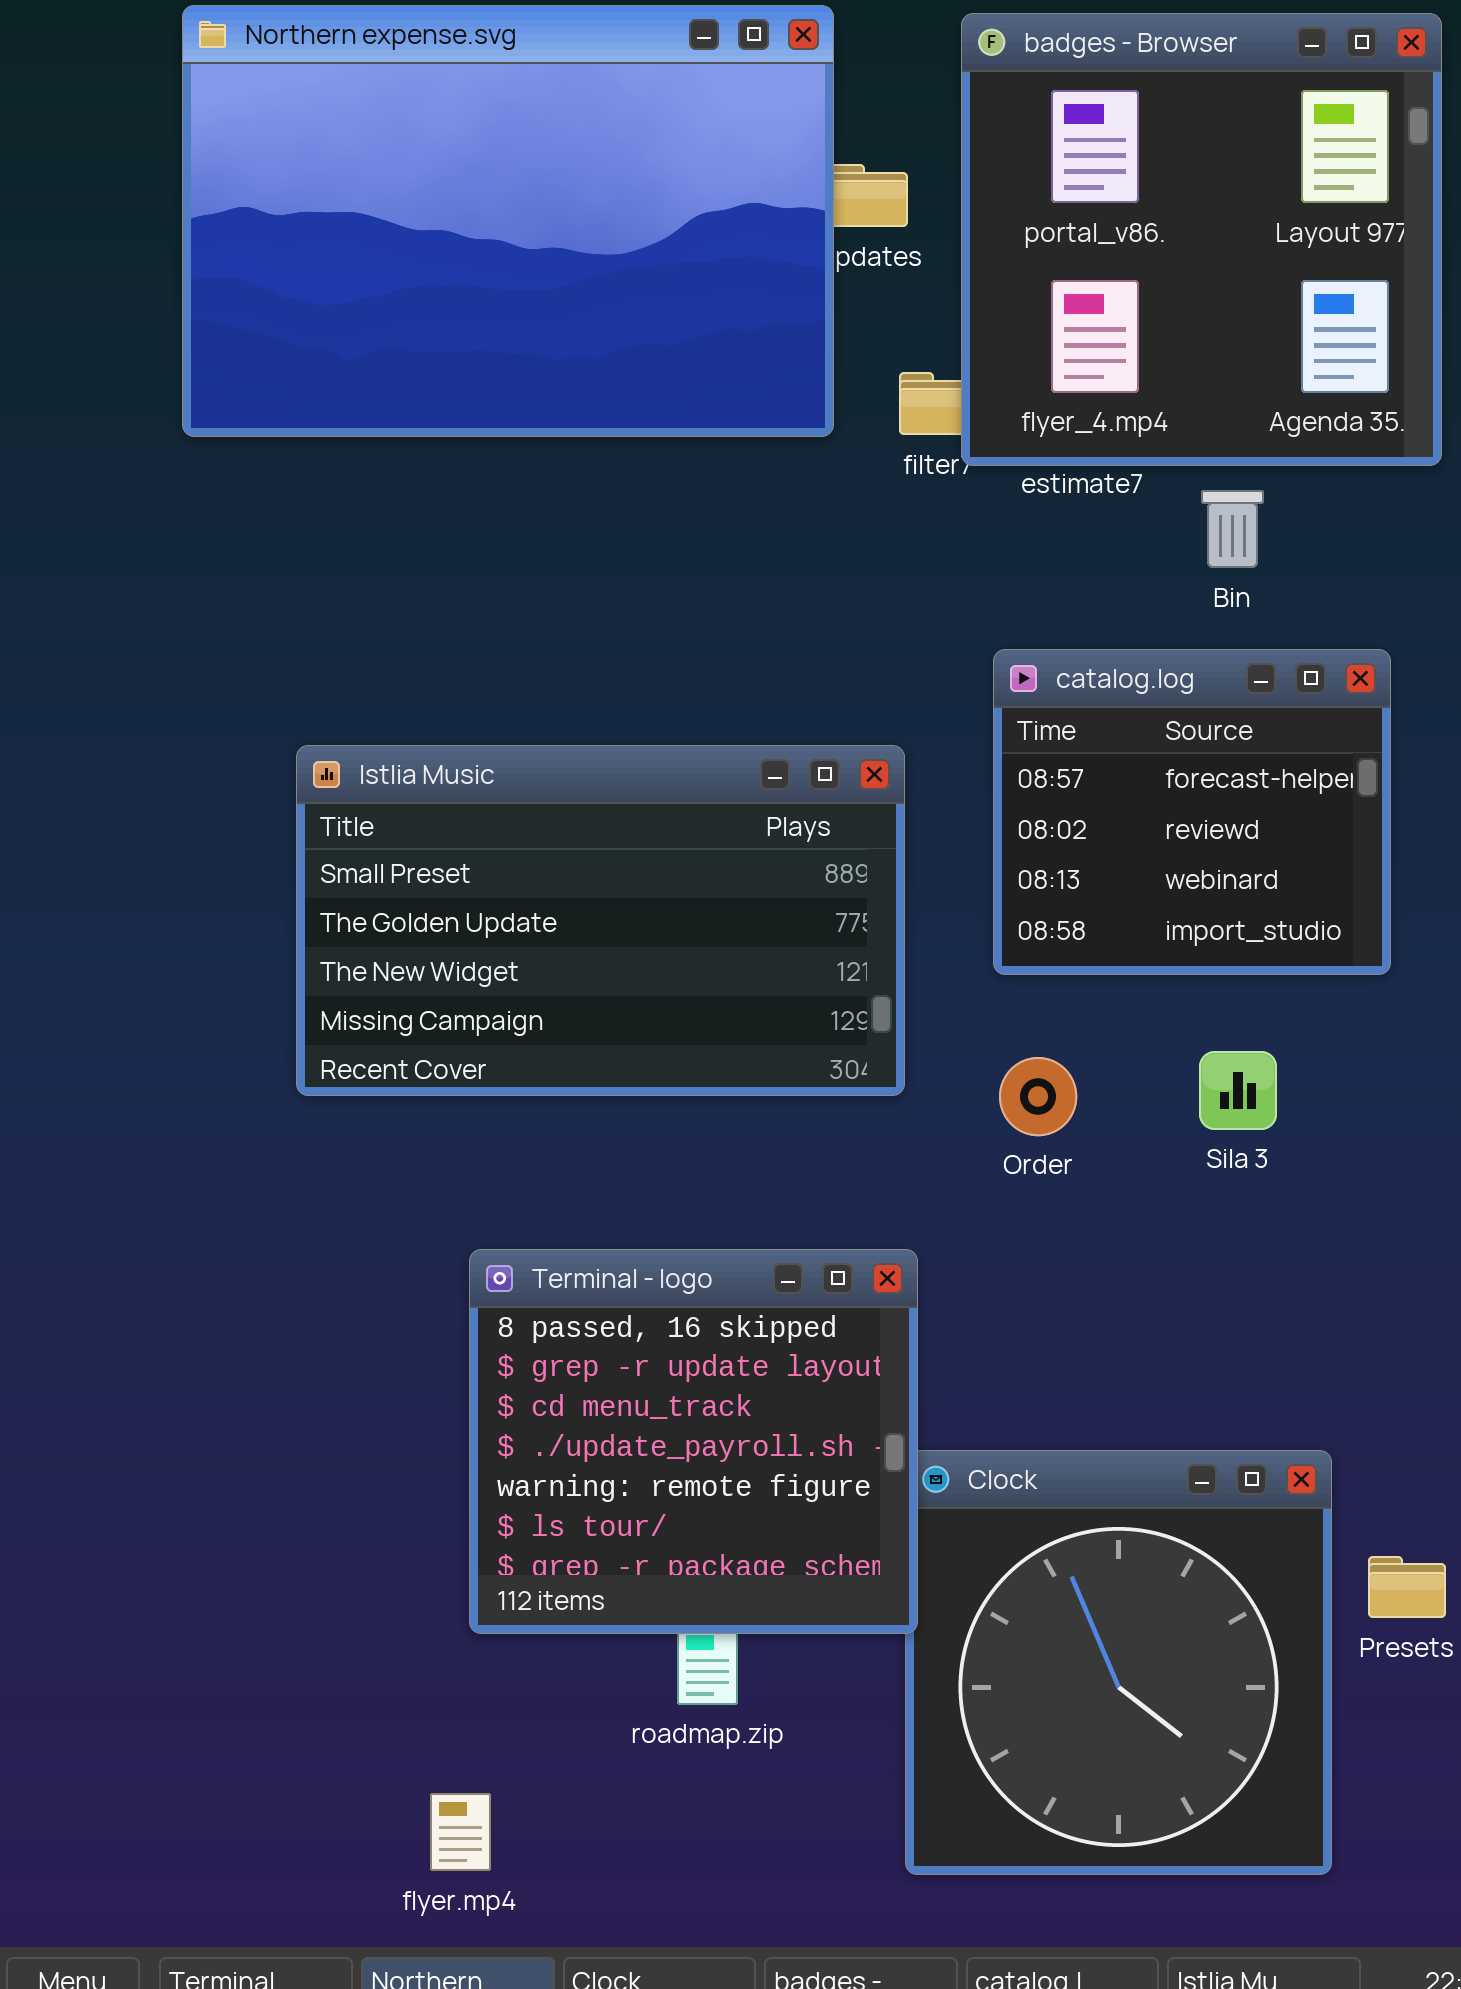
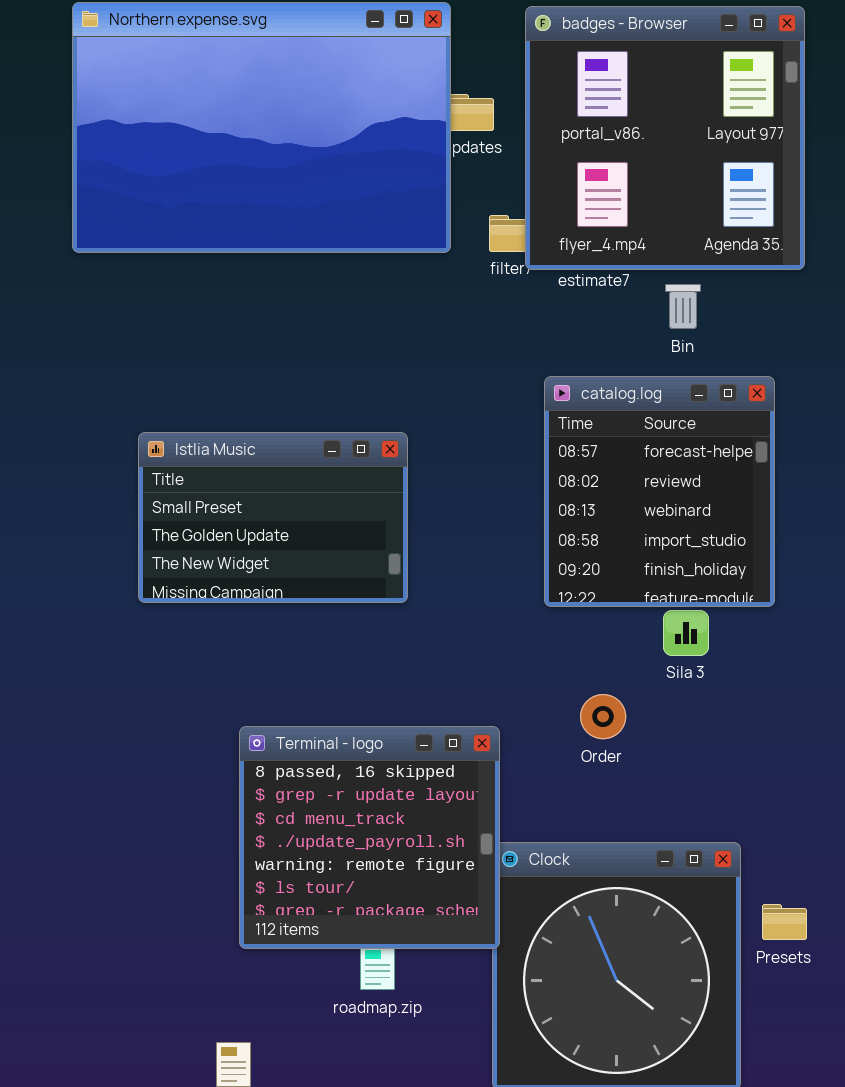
catalog.log: [993,649,1391,975] -> [544,376,775,607], resized
Istlia Music: [296,745,905,1096] -> [138,432,408,603], resized
Order: [999,1057,1077,1136] -> [580,694,626,739], moved

